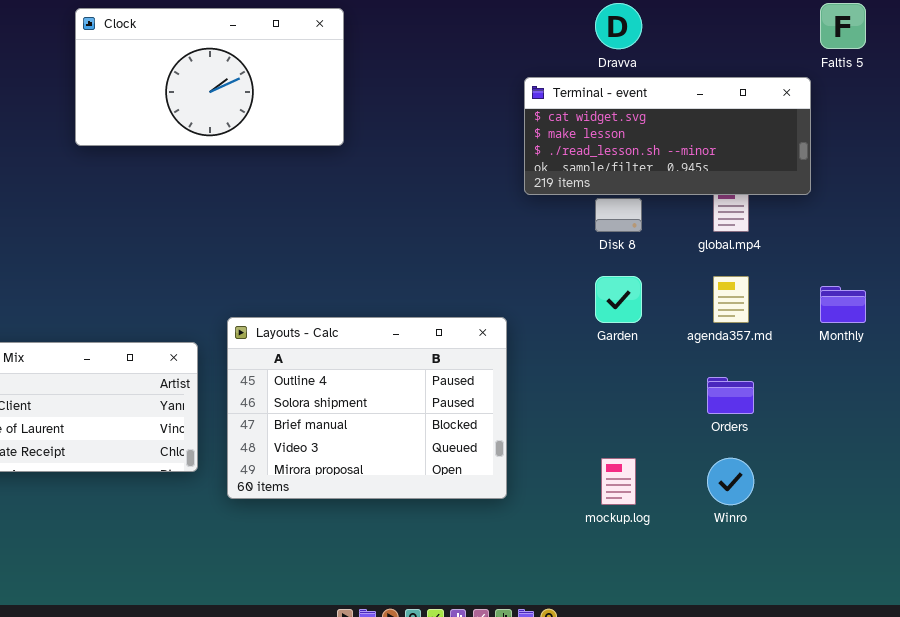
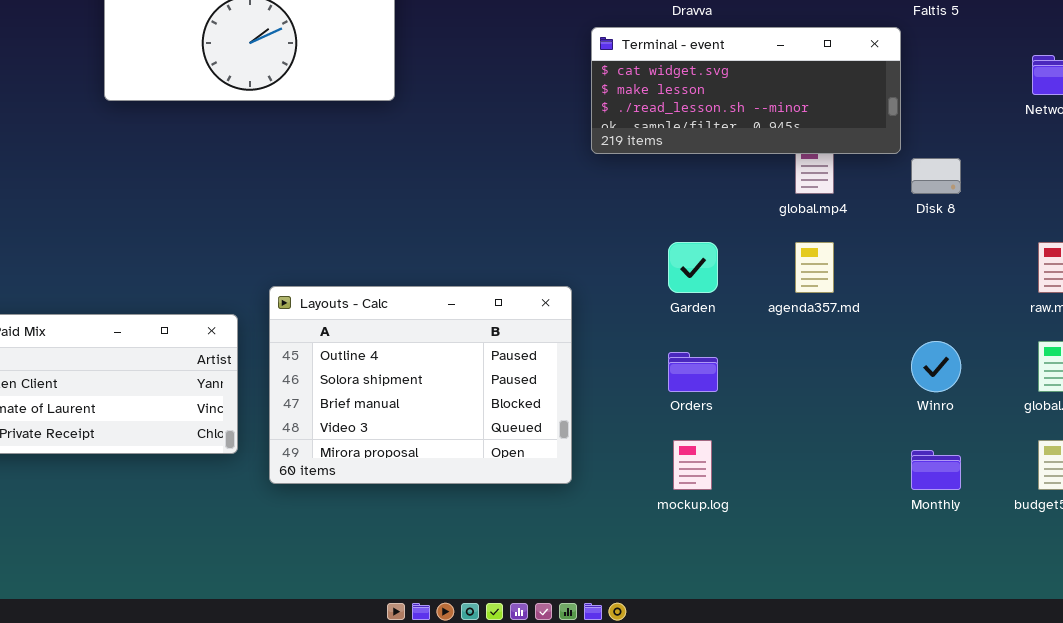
Disk 8: [595,198,642,232] -> [911,158,961,194], moved
Monthly: [820,286,866,323] -> [911,450,961,490], moved
Orders: [707,377,754,414] -> [668,352,718,392], moved
Winro: [707,458,754,505] -> [911,341,961,392], moved

